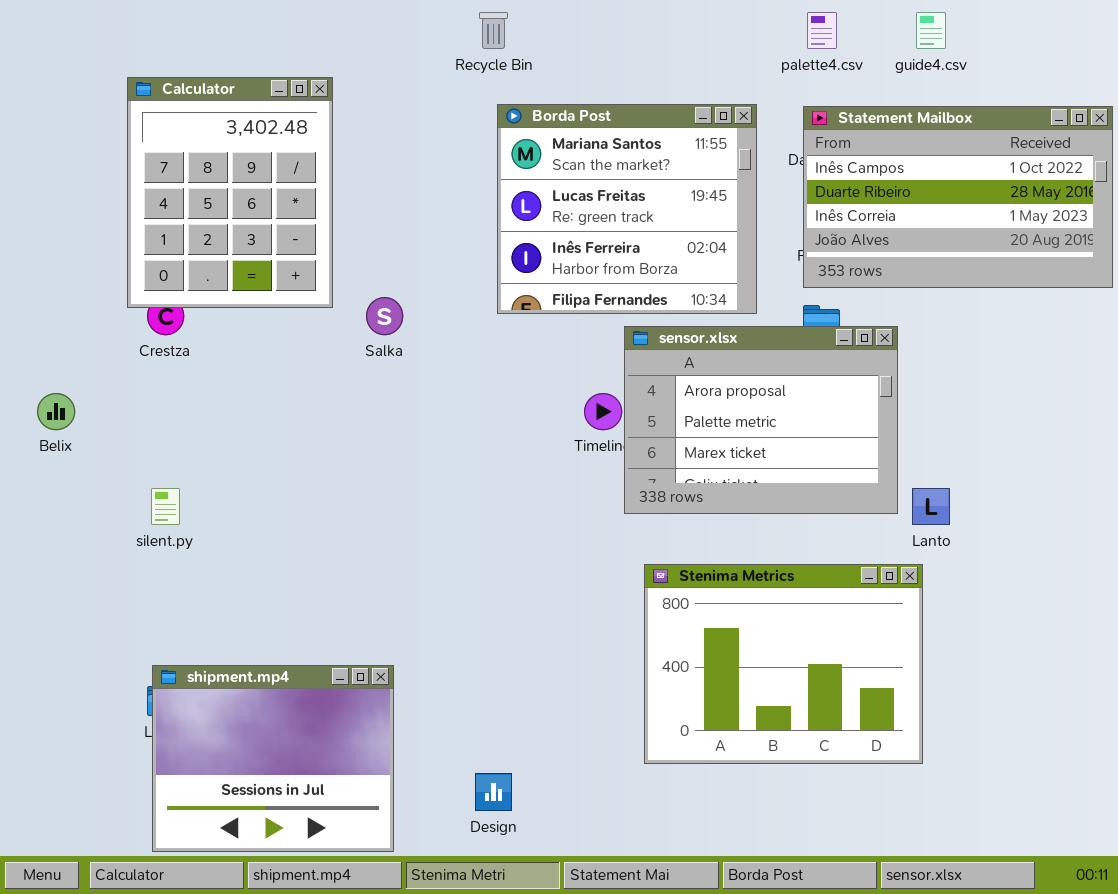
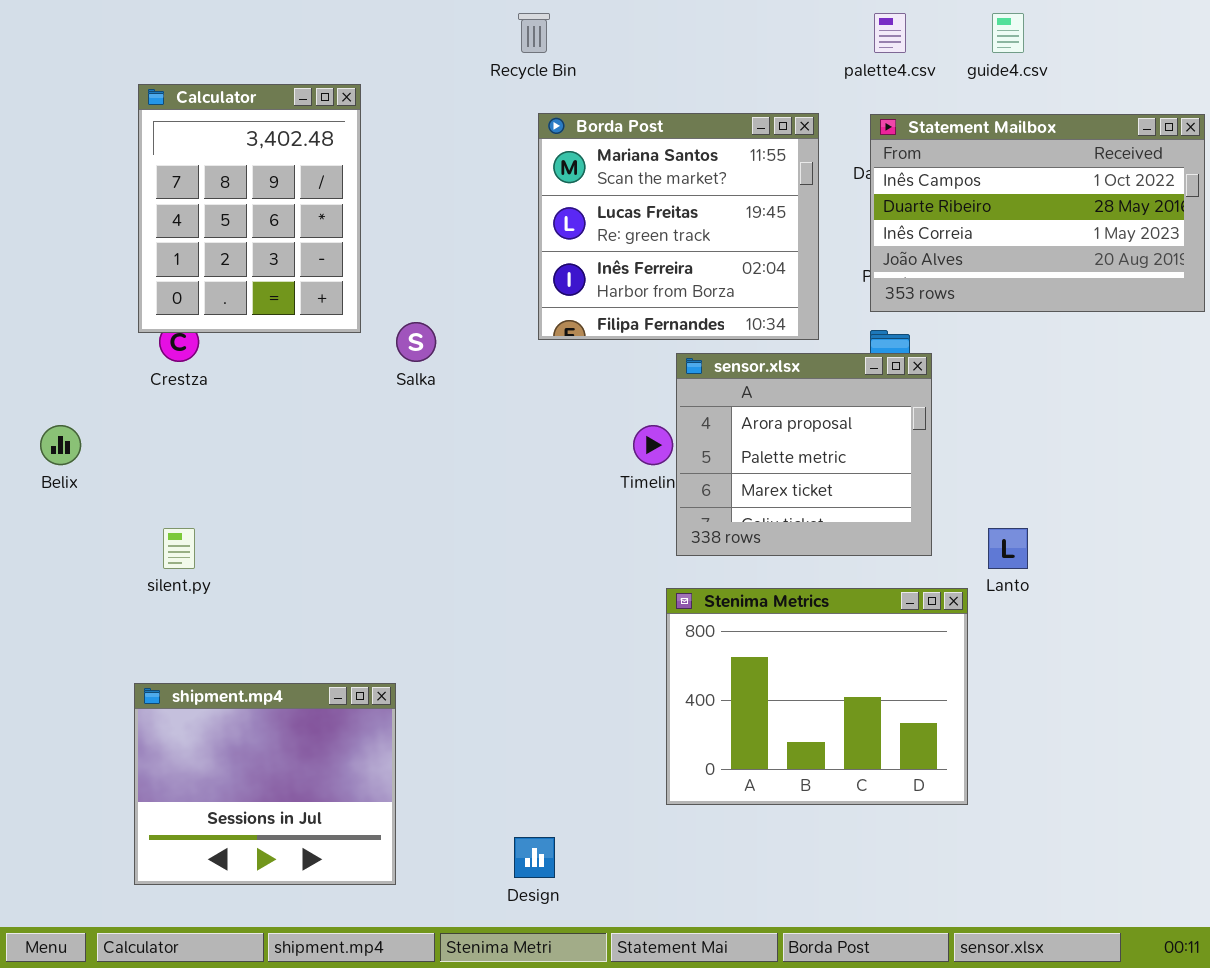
sensor.xlsx: [624,326,898,514] -> [676,353,932,556], resized
Stenima Metrics: [644,564,923,764] -> [666,588,968,805], moved
shipment.mp4: [152,665,394,852] -> [134,683,396,885], moved

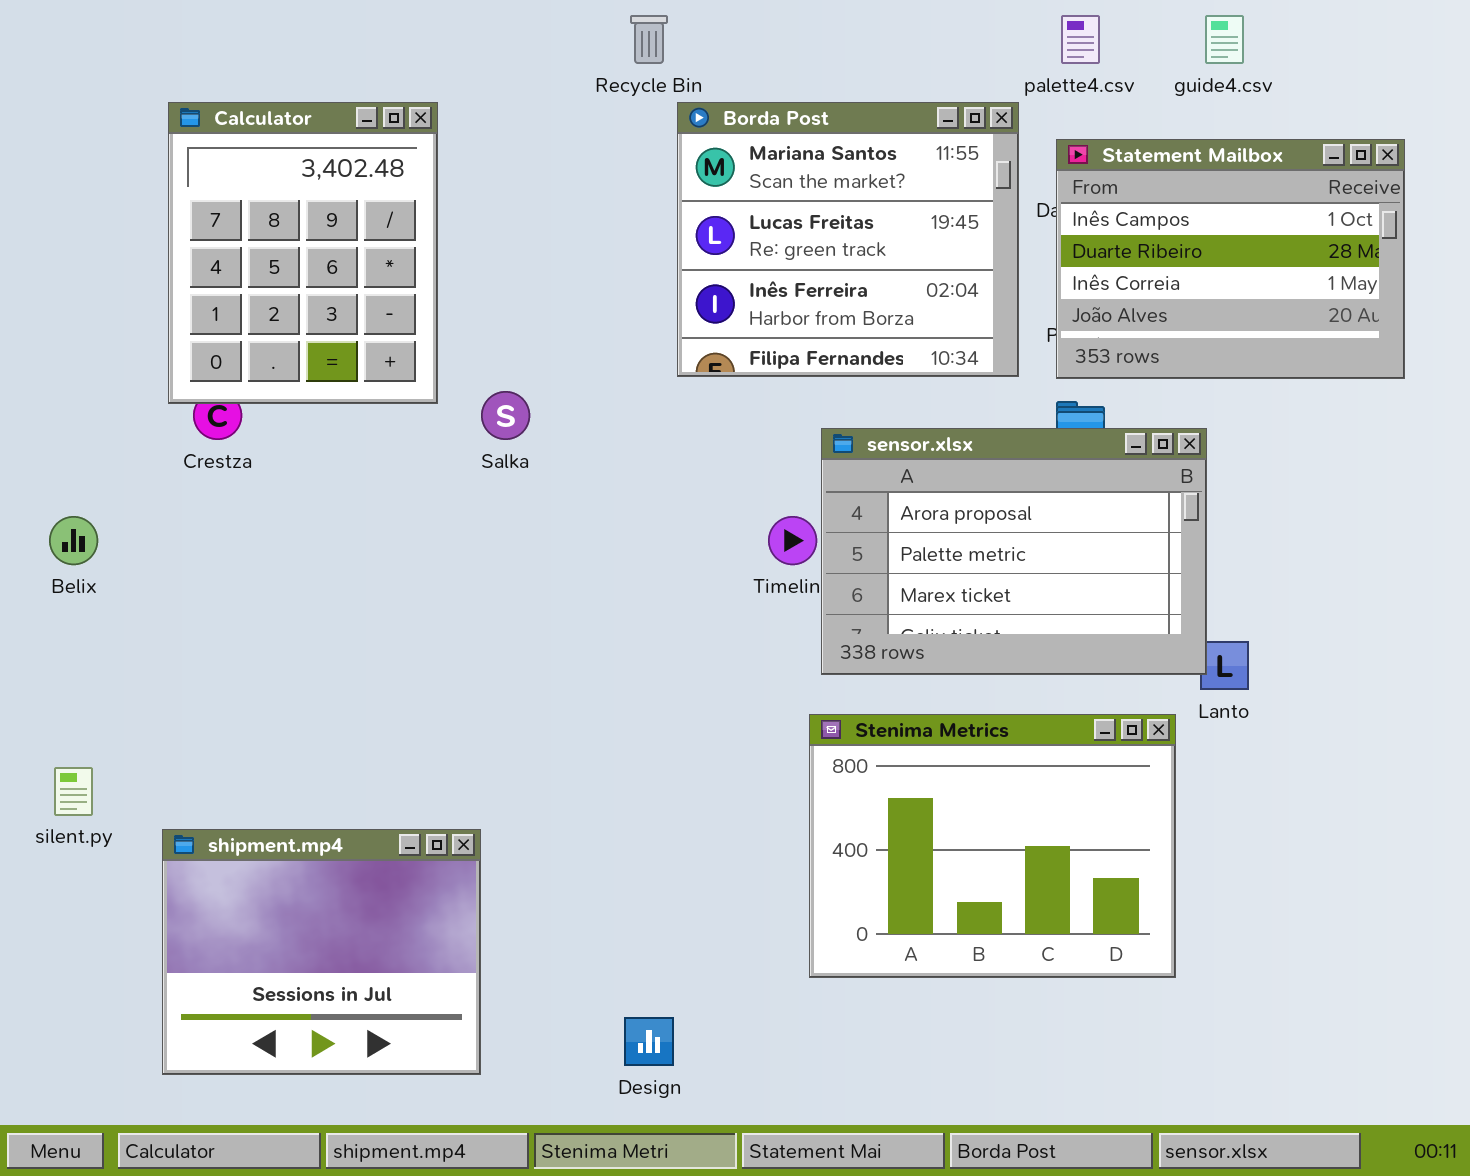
Borda Post: [538,113,819,340] -> [677,102,1019,377], moved
Statement Mailbox: [870,114,1205,312] -> [1056,139,1405,379], resized
sensor.xlsx: [676,353,932,556] -> [821,428,1207,675], resized
silent.py: [163,528,195,569] -> [54,767,93,816], moved

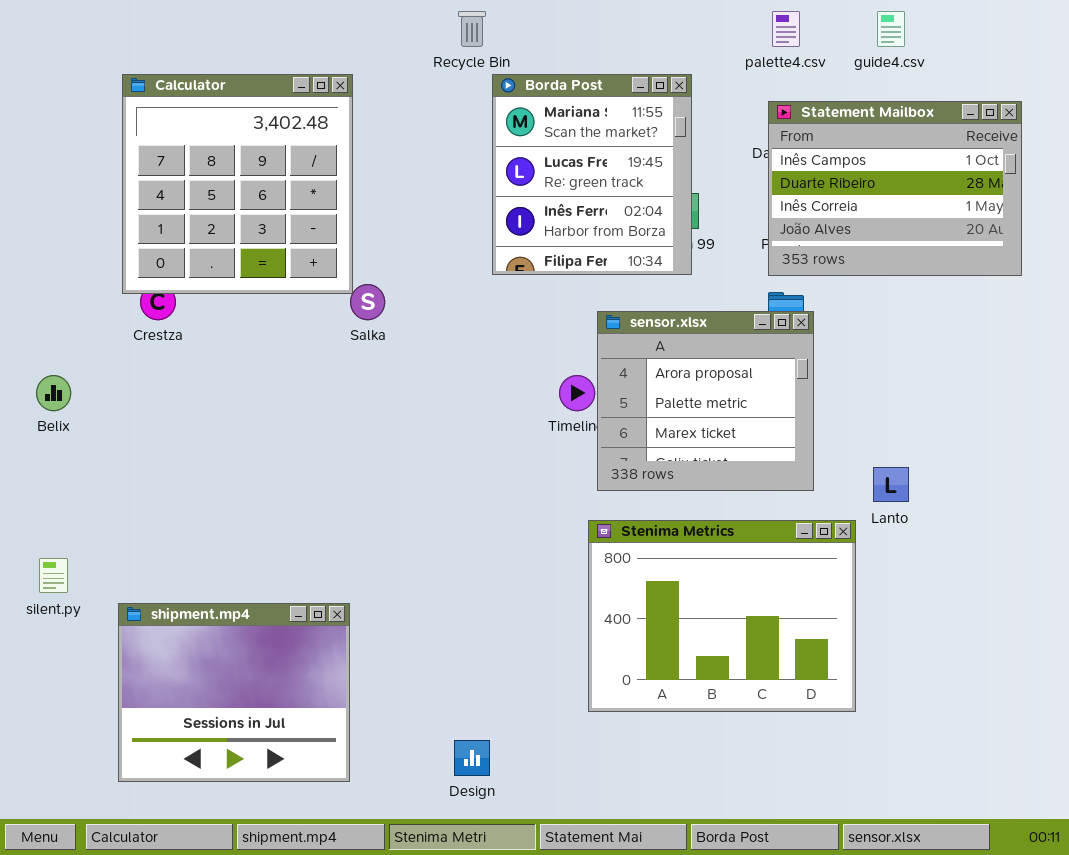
Calculator: [168,102,438,404] -> [122,74,353,294], resized
Borda Post: [677,102,1019,377] -> [492,74,692,275], resized
sensor.xlsx: [821,428,1207,675] -> [597,311,814,491], resized

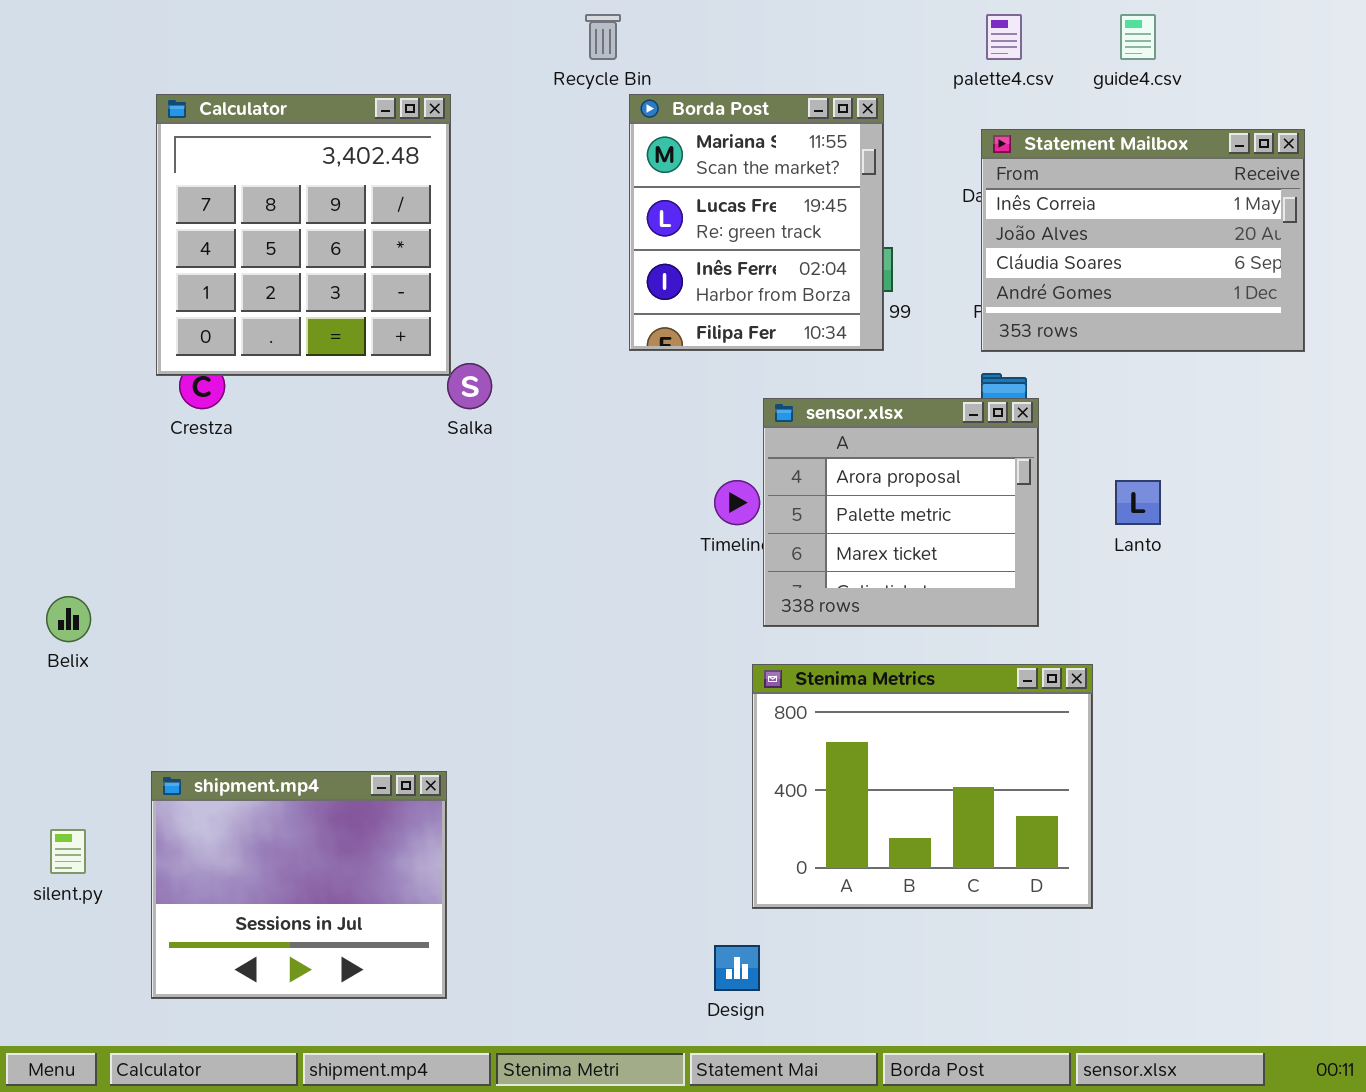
Statement Mailbox: [768,101,1022,276] -> [981,129,1305,352], scrolled down 2 rows
Belix: [36,375,71,411] -> [46,596,91,642], moved
Lanto: [873,467,909,502] -> [1115,480,1161,525], moved
silent.py: [39,558,68,593] -> [50,829,86,874], moved
Design: [454,740,490,776] -> [714,945,760,991], moved

